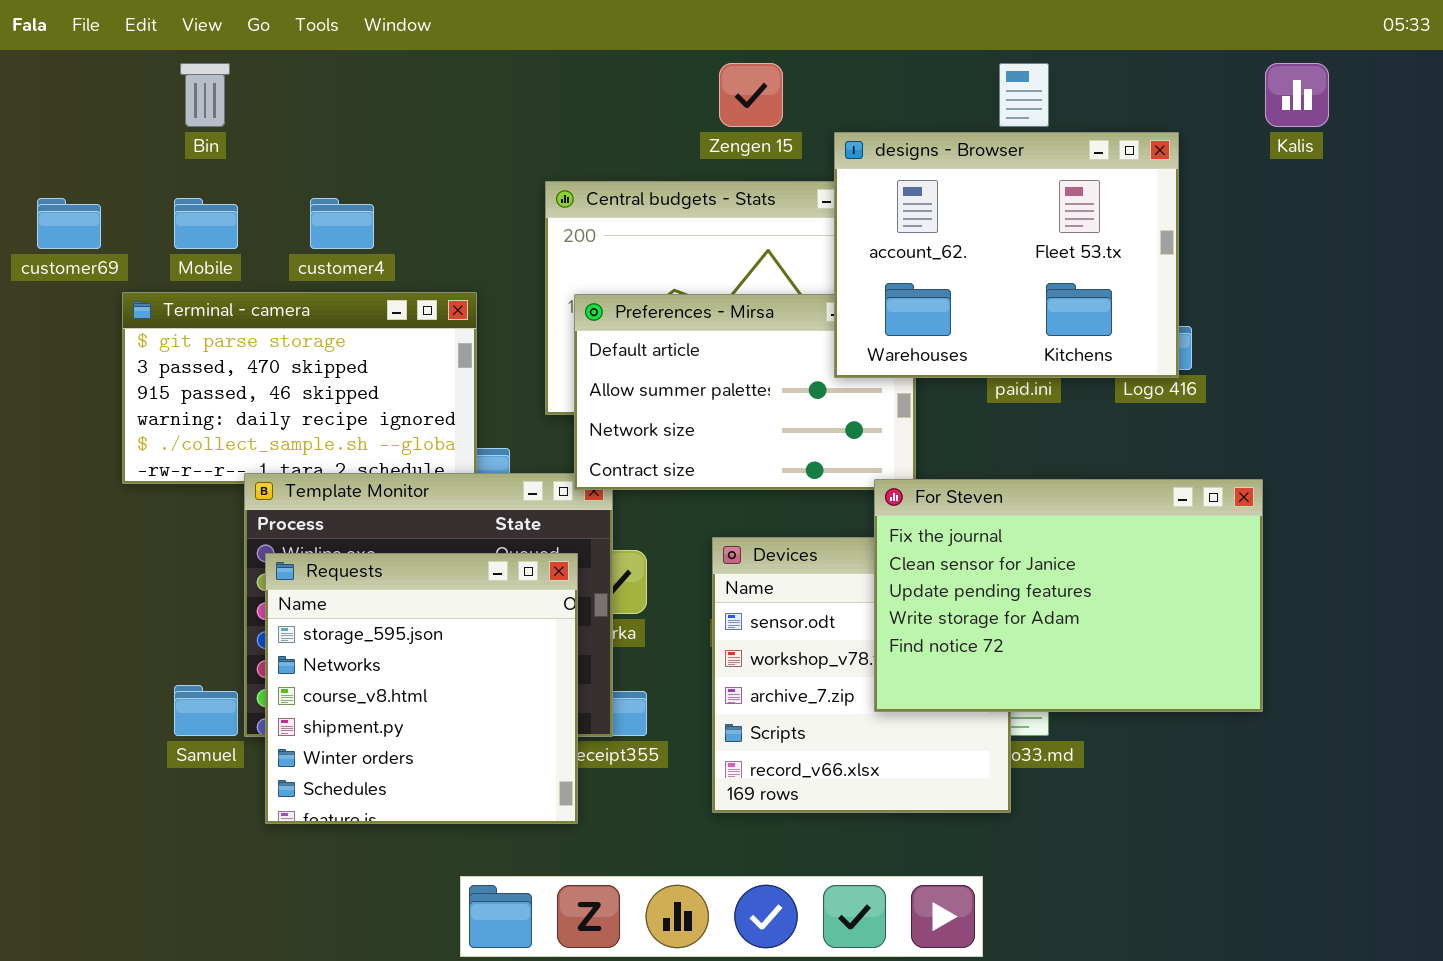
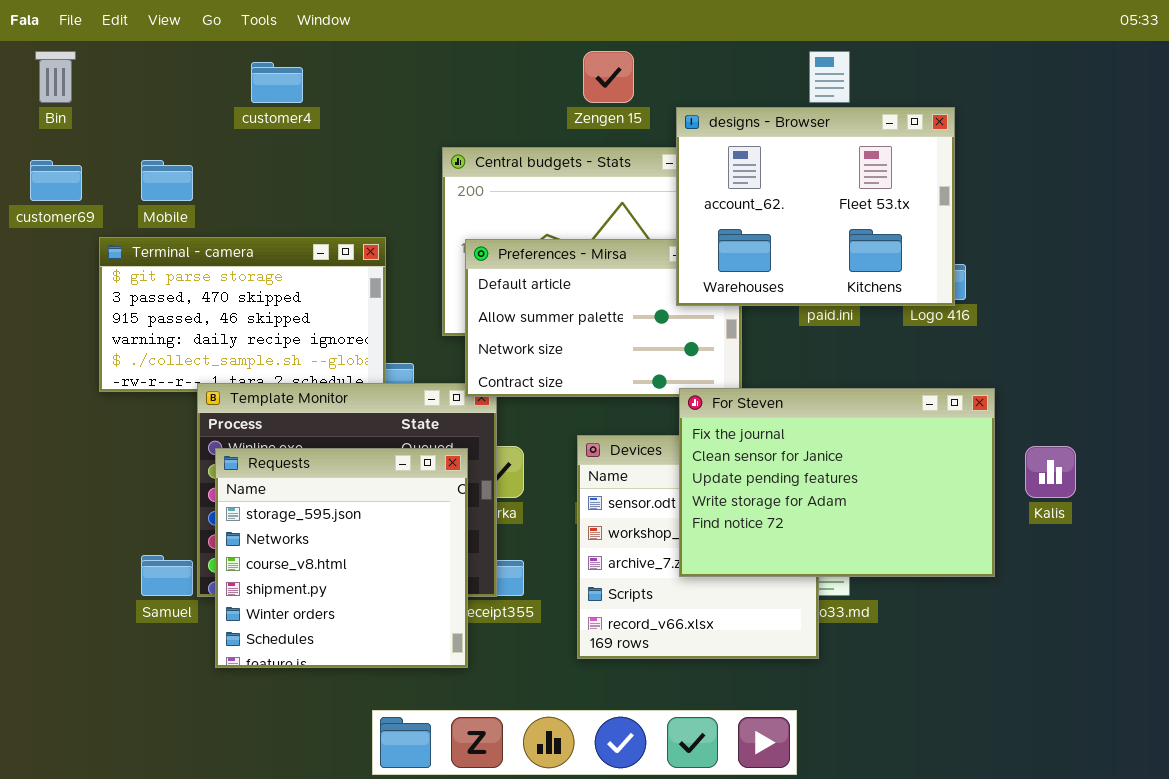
Bin: [180,63,230,127] -> [35,51,76,103], moved
Kalis: [1265,63,1329,127] -> [1025,446,1076,498], moved
customer4: [310,198,374,249] -> [251,62,303,103], moved
For Steven: [874,479,1263,712] -> [679,388,995,577], moved

